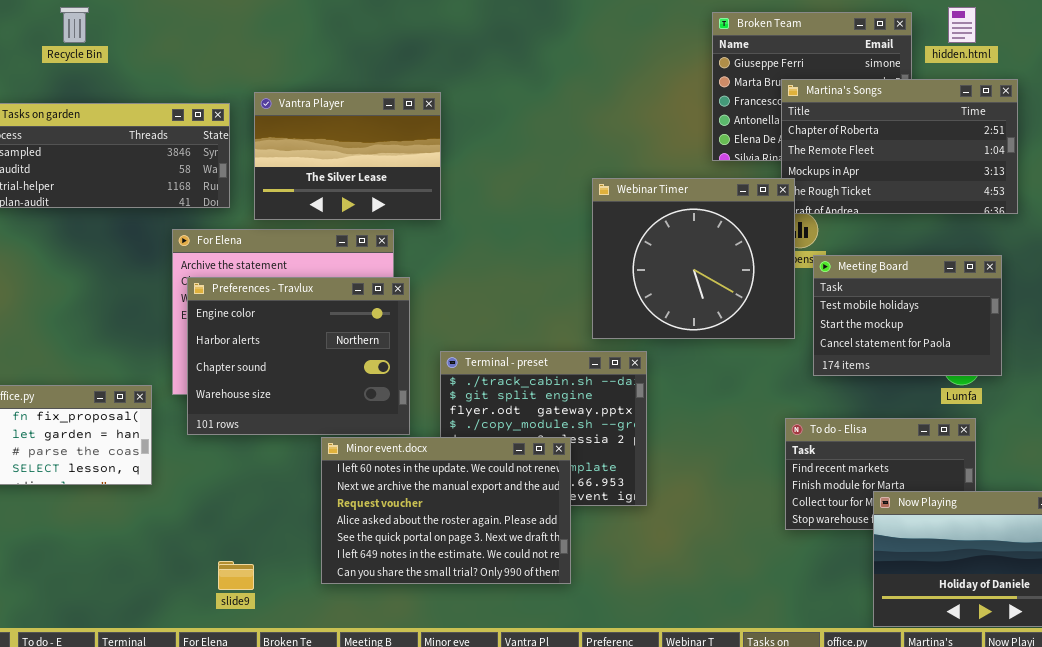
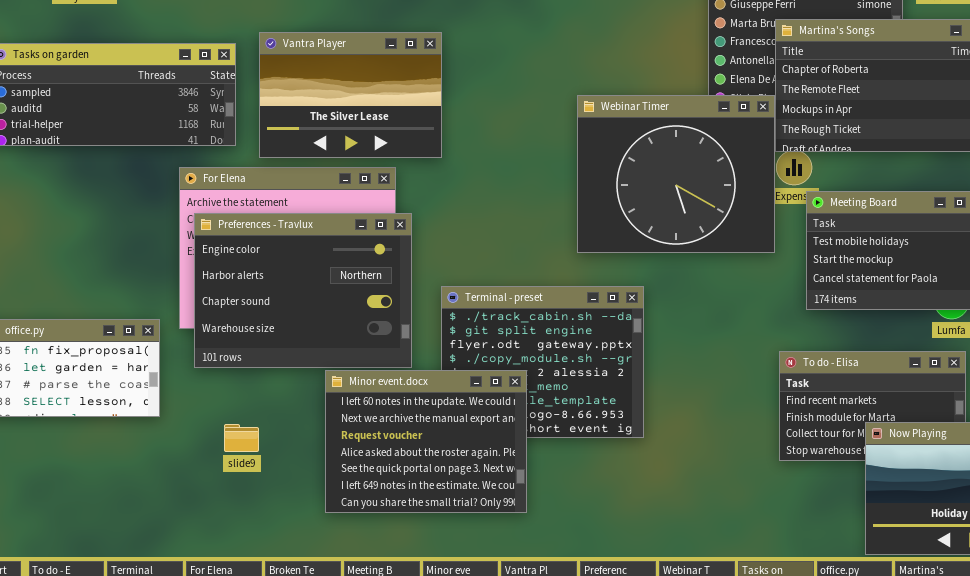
Webinar Timer: [592,178,795,339] -> [577,95,775,253], moved
Minor event.docx: [321,437,571,584] -> [325,370,527,513], resized
slide9: [218,561,254,590] -> [224,424,259,452], moved

